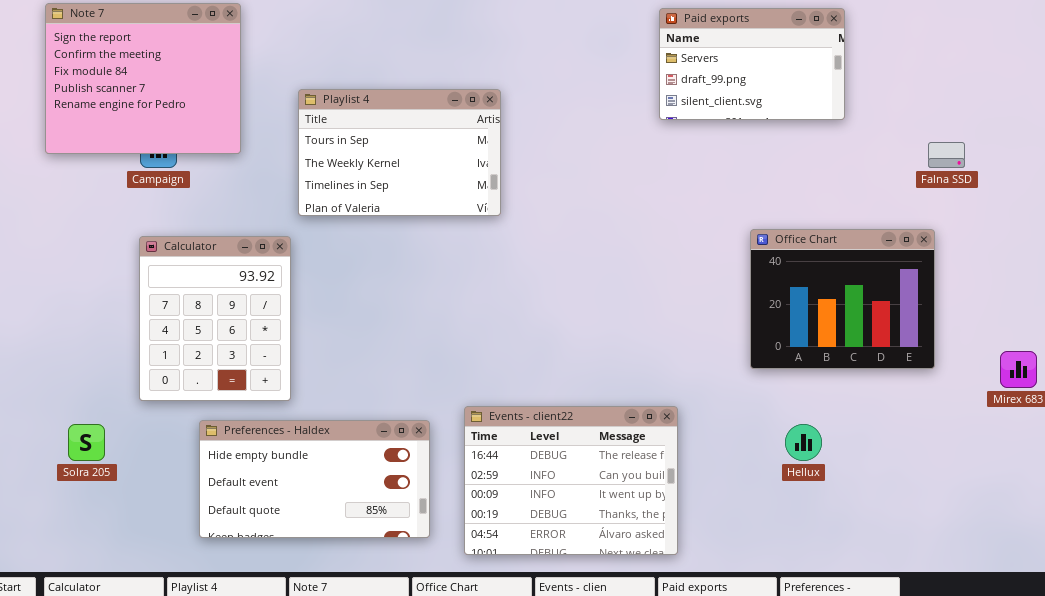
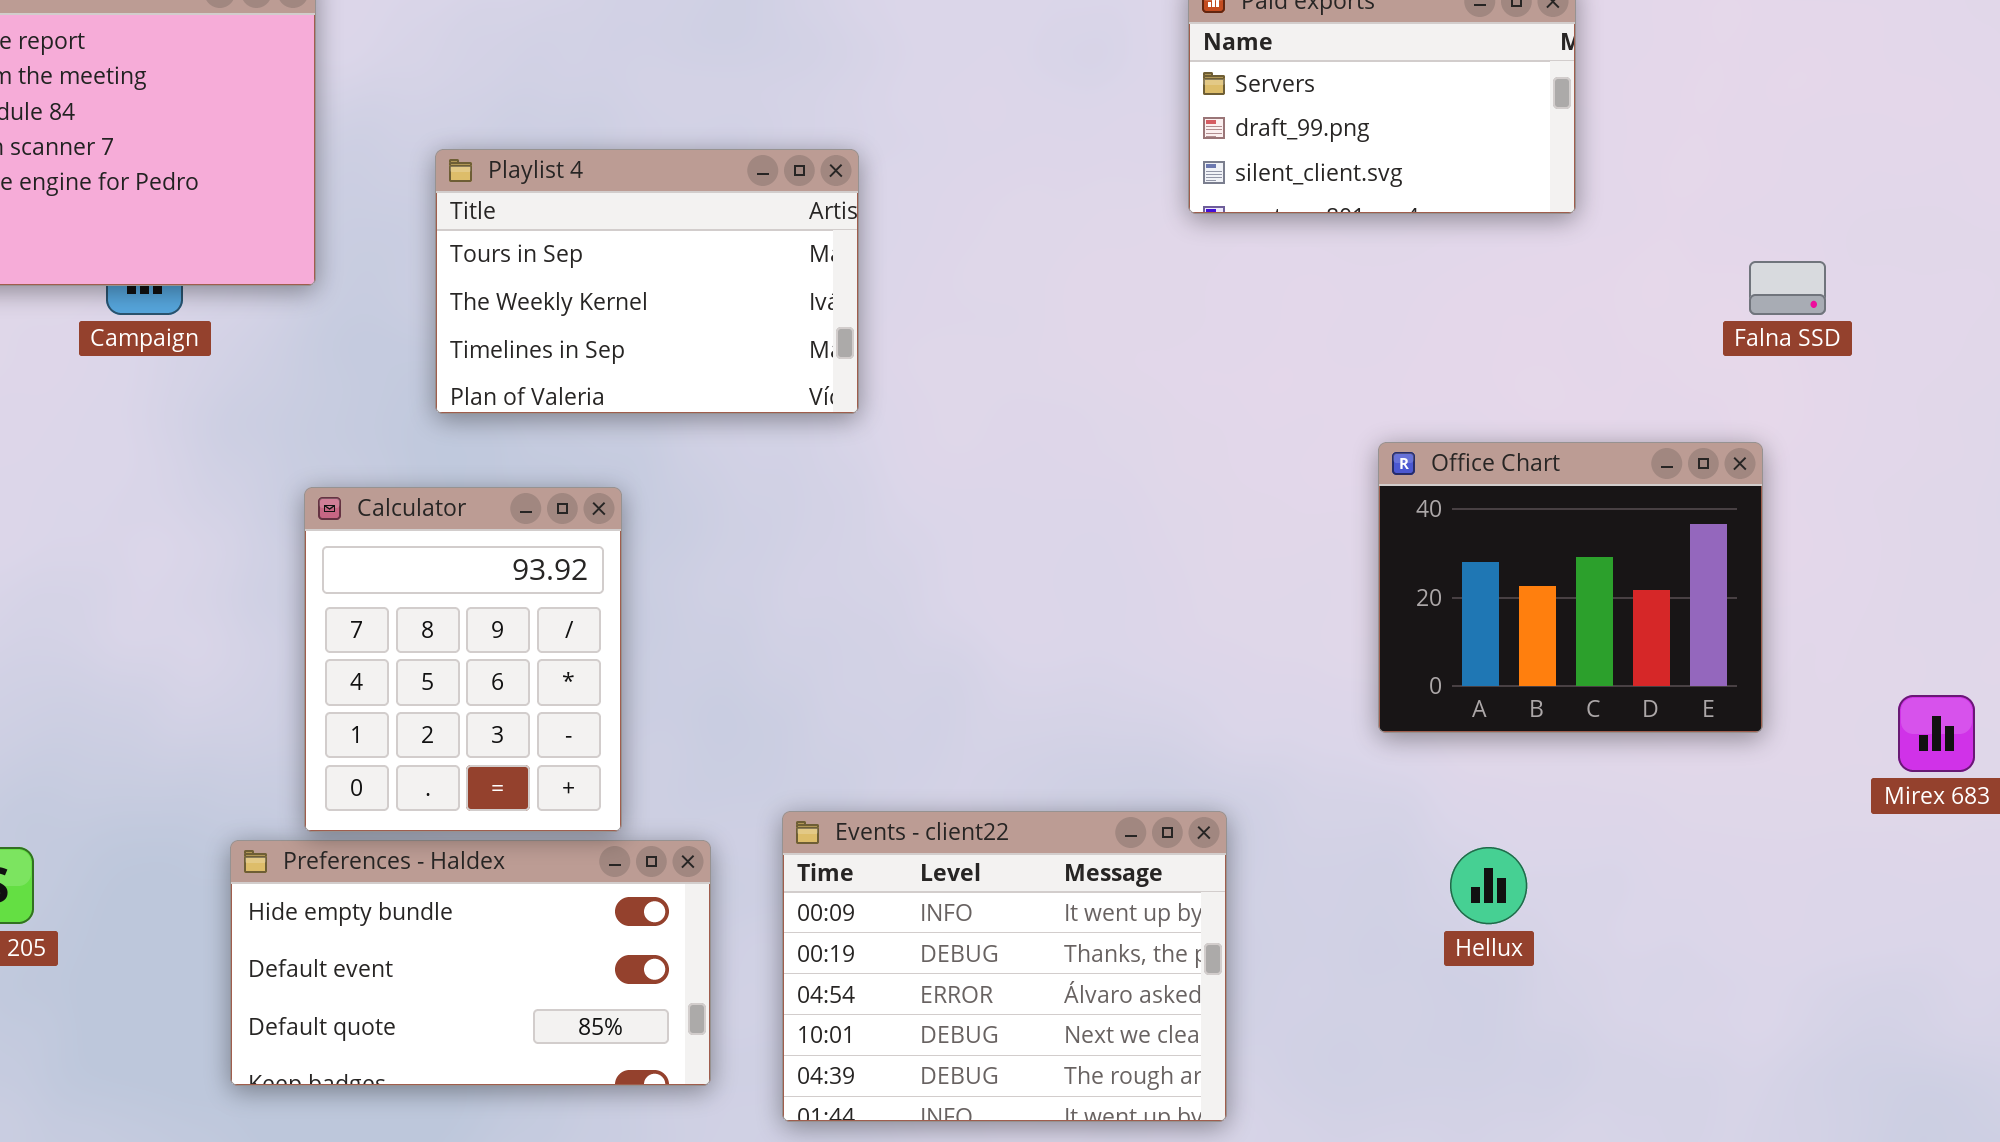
Calculator: [139,236,291,401] -> [304,487,622,832], moved
Events - client22: [464,406,678,555] -> [782,811,1227,1122], scrolled down 2 rows

